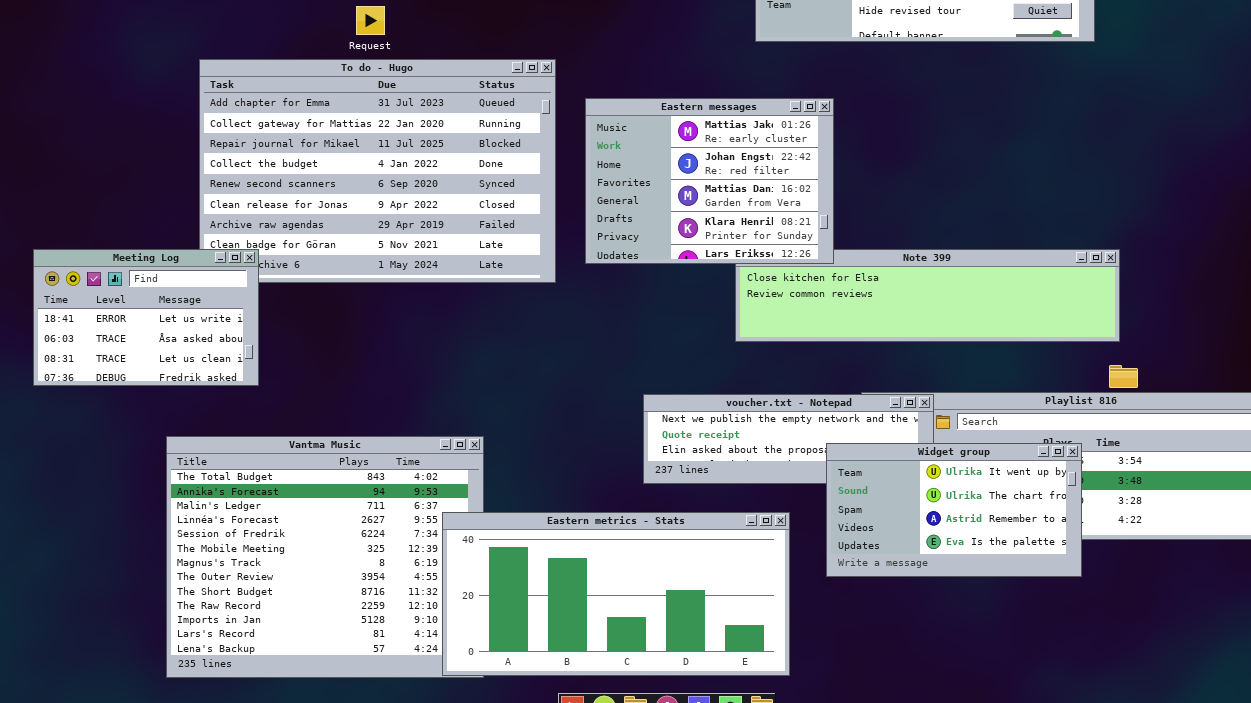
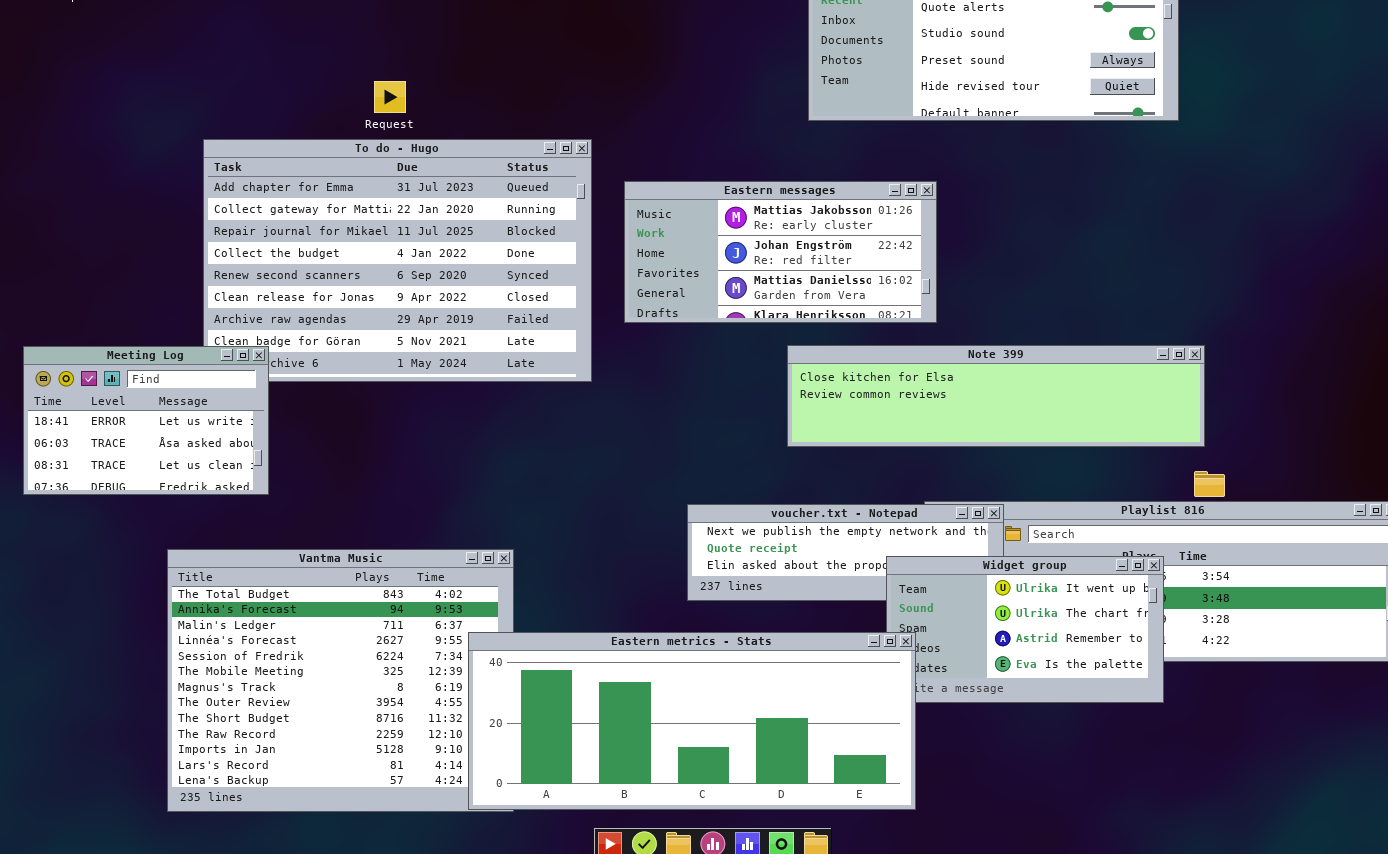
Eastern messages: [585,98,834,264] -> [624,181,937,323], resized
Eastern metrics - Stats: [442,512,790,676] -> [468,632,916,810], resized

